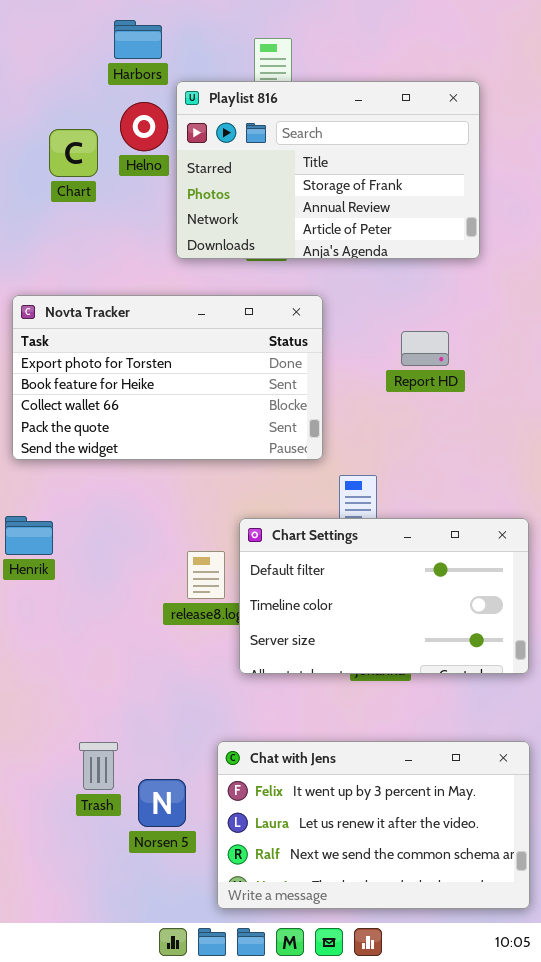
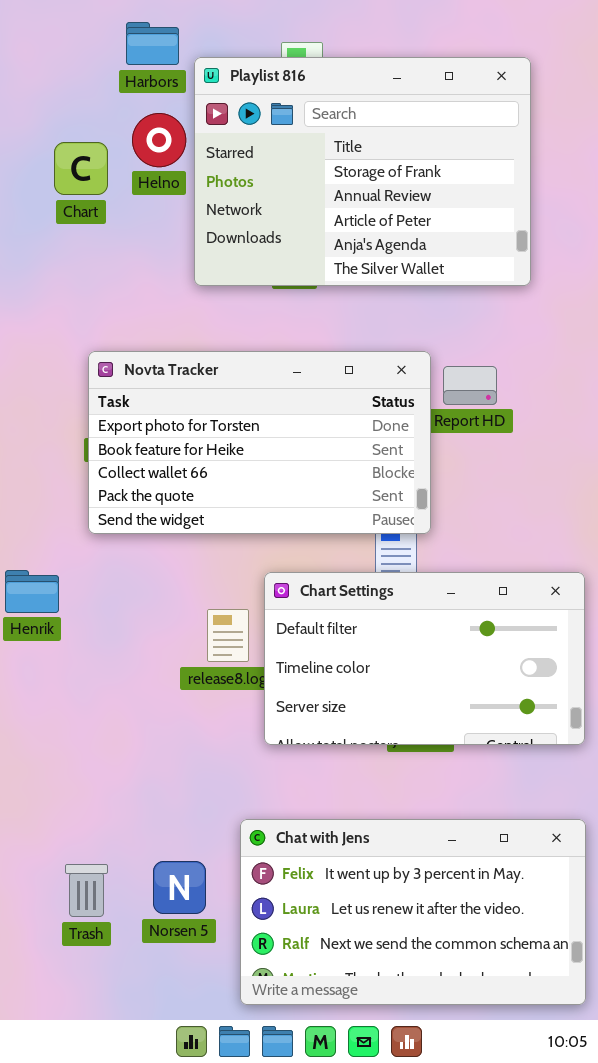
Playlist 816: [176,81,480,259] -> [194,57,531,286], resized
Novta Tracker: [12,295,323,460] -> [88,351,431,534], moved
Trash: [79,742,118,790] -> [65,864,108,917], moved

